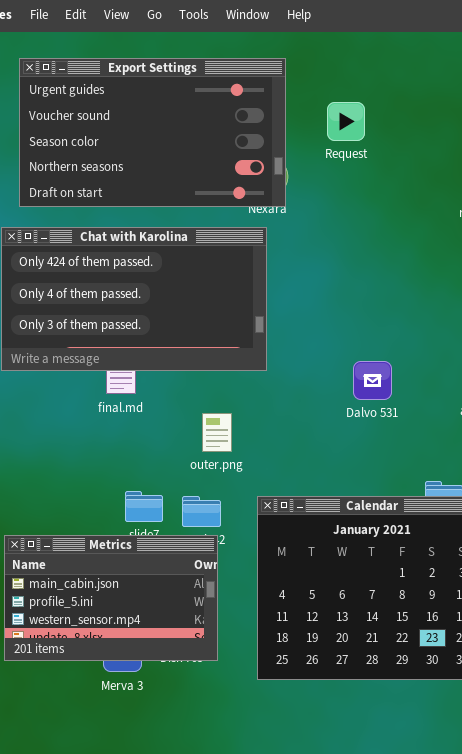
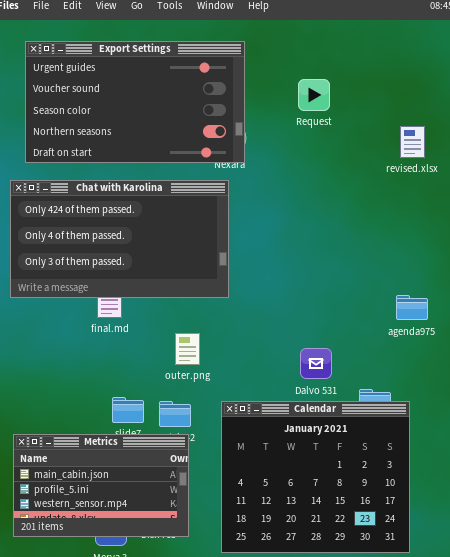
Request: [327,102,365,141] -> [298,79,330,111], moved
Dalvo 531: [353,361,392,400] -> [300,348,332,379], moved

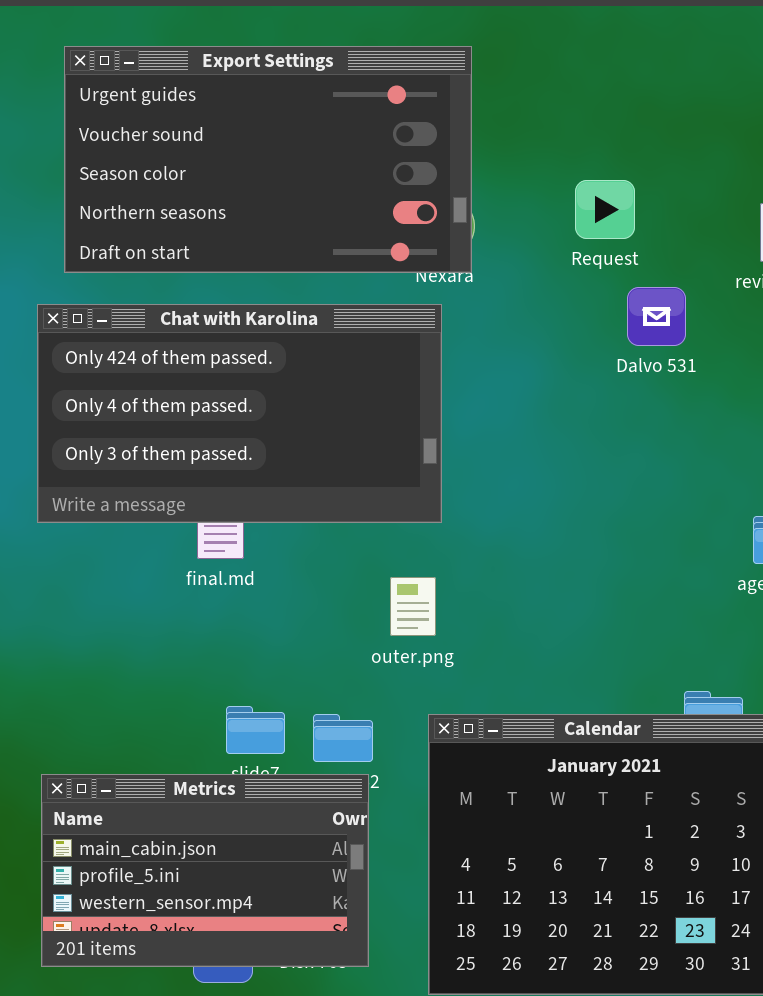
Request: [298,79,330,111] -> [575,180,635,239], moved
outer.png: [175,333,200,365] -> [390,577,436,636], moved
Dalvo 531: [300,348,332,379] -> [627,287,686,346], moved

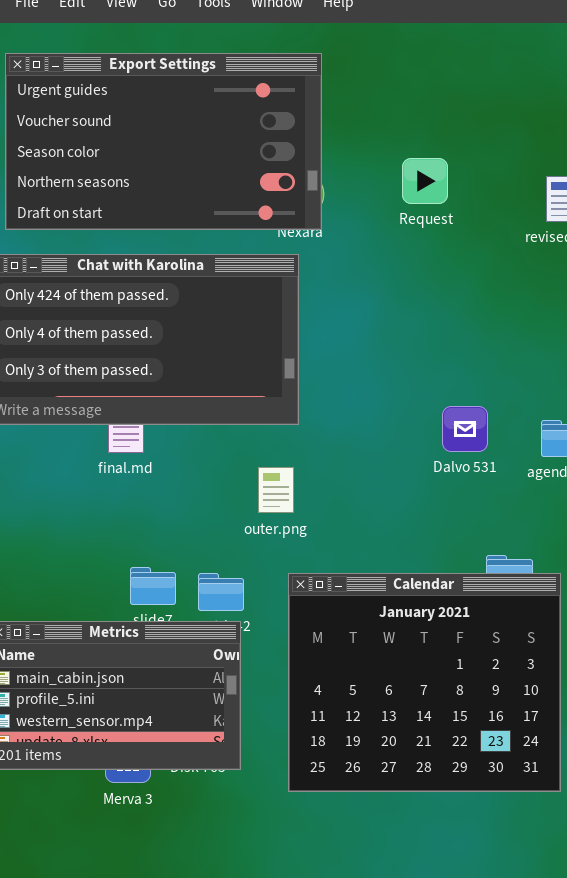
Dalvo 531: [627,287,686,346] -> [442,406,488,452], moved

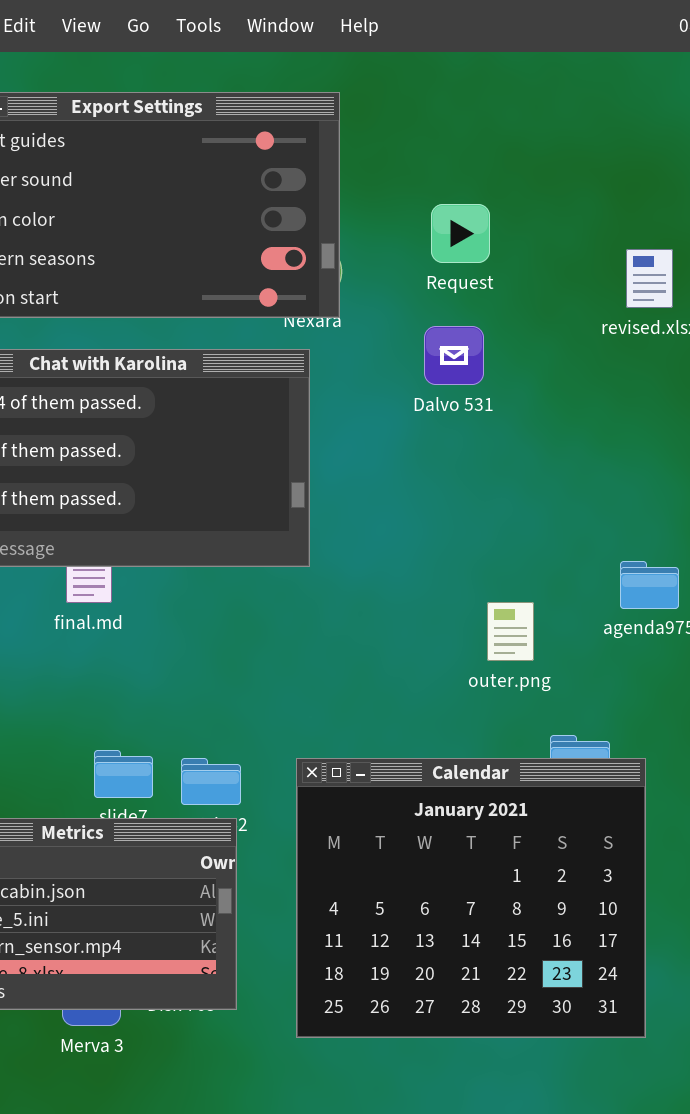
Request: [402,158,448,204] -> [431,204,490,263], moved
Dalvo 531: [442,406,488,452] -> [424,326,484,385], moved
outer.png: [258,467,294,513] -> [487,602,534,661], moved

